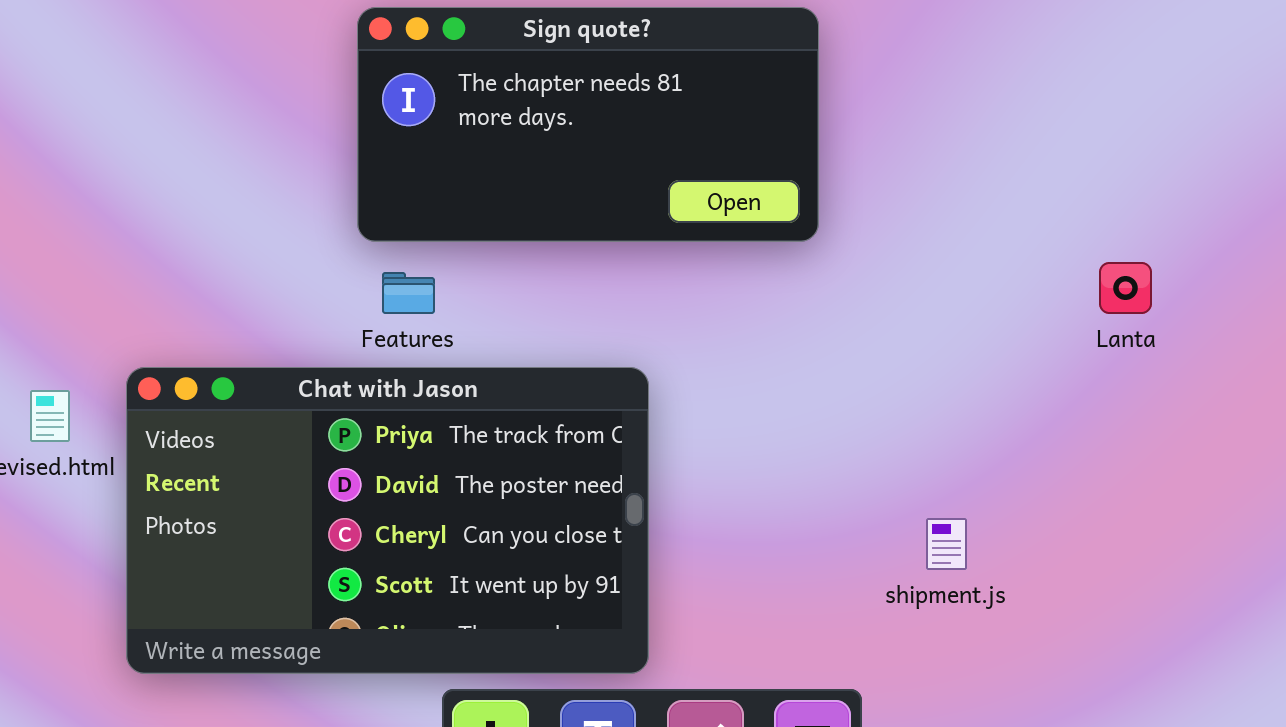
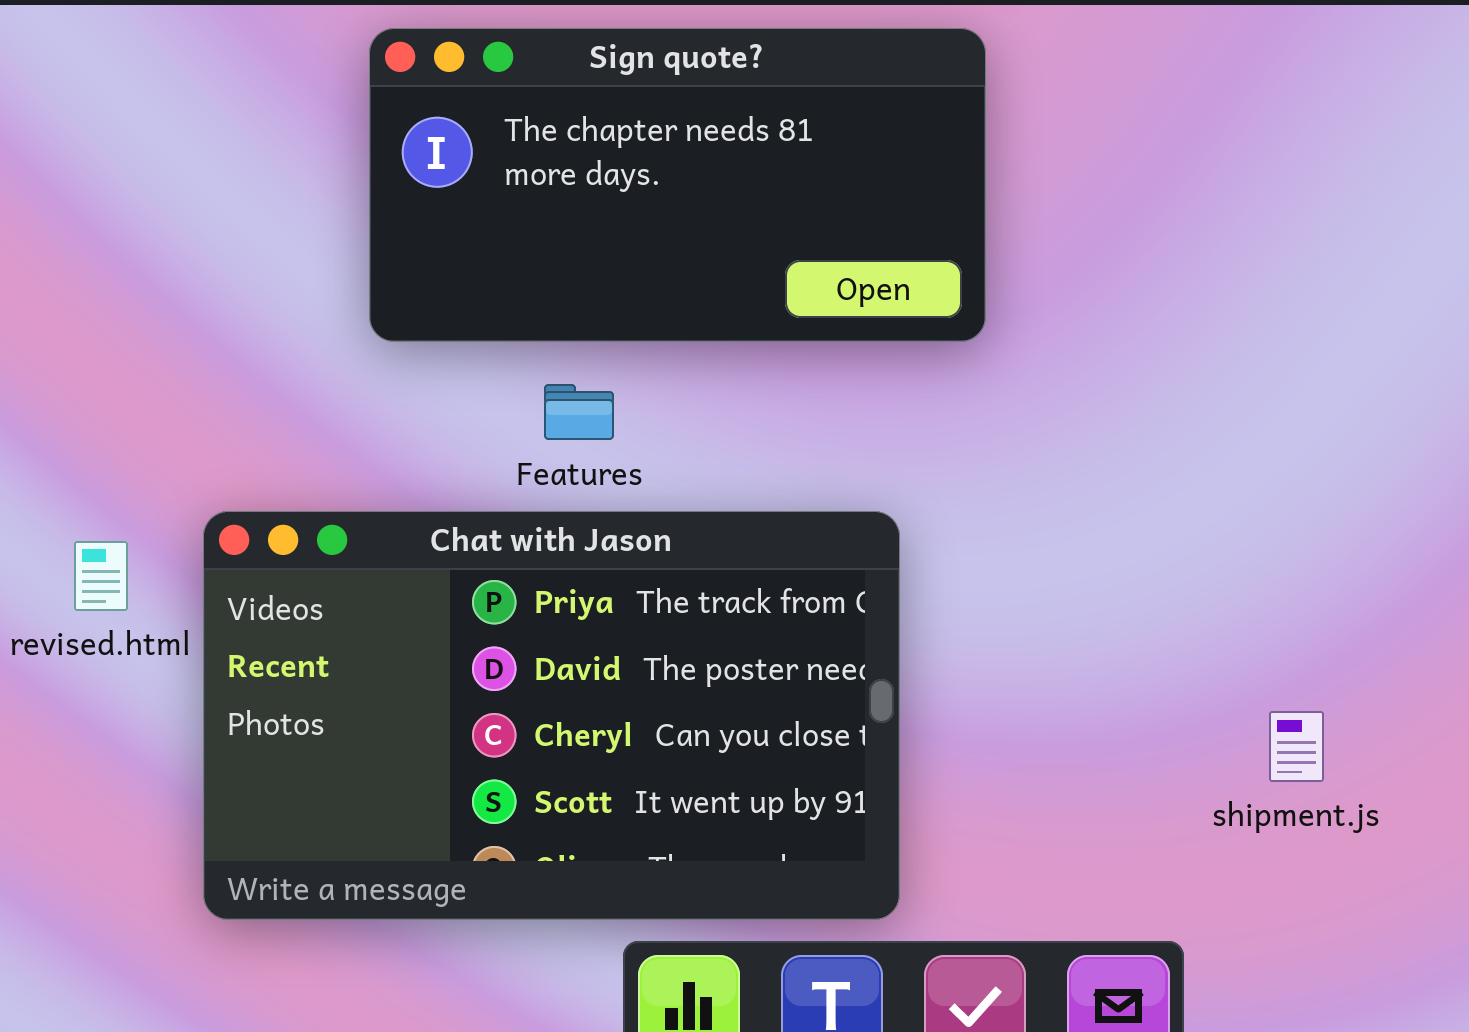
Sign quote?: [357,7,819,242] -> [369,28,986,342], moved

